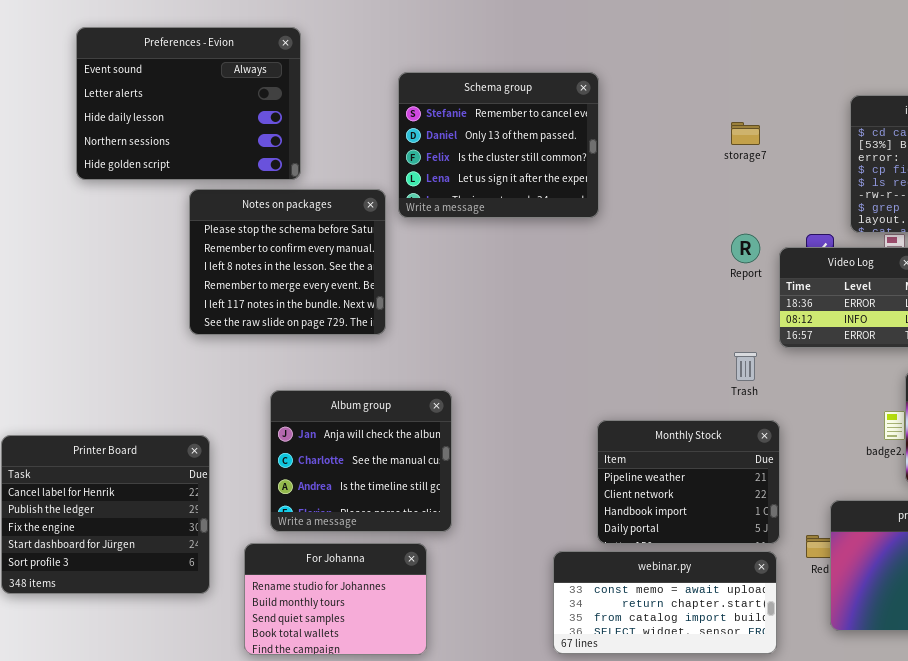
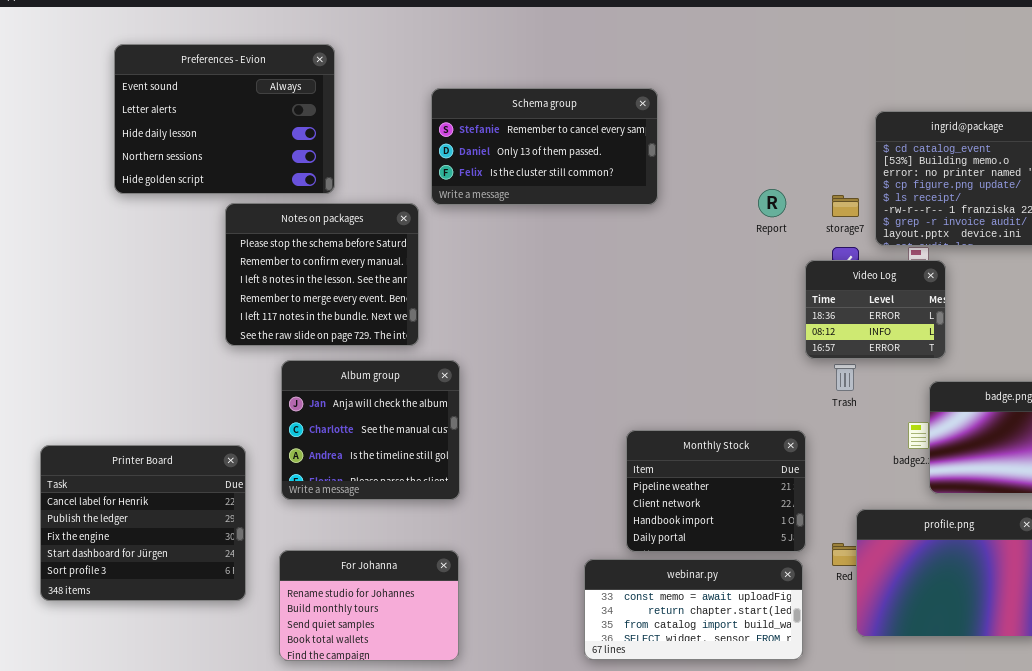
Schema group: [398,72,599,218] -> [431,88,658,205], resized
storage7: [731,122,760,145] -> [832,195,859,217], moved
Report: [731,234,760,263] -> [758,189,786,217], moved
Trash: [734,352,757,381] -> [834,364,856,391], moved
Album group: [270,390,452,532] -> [281,360,460,500], moved

